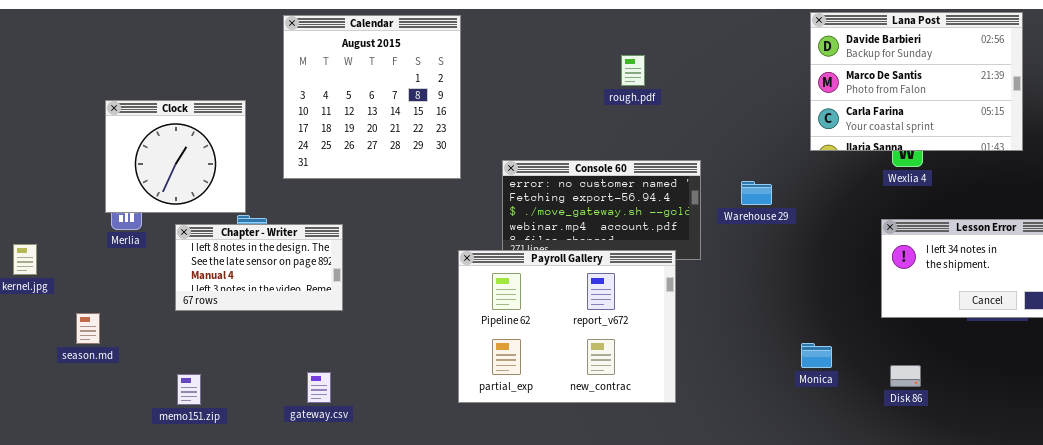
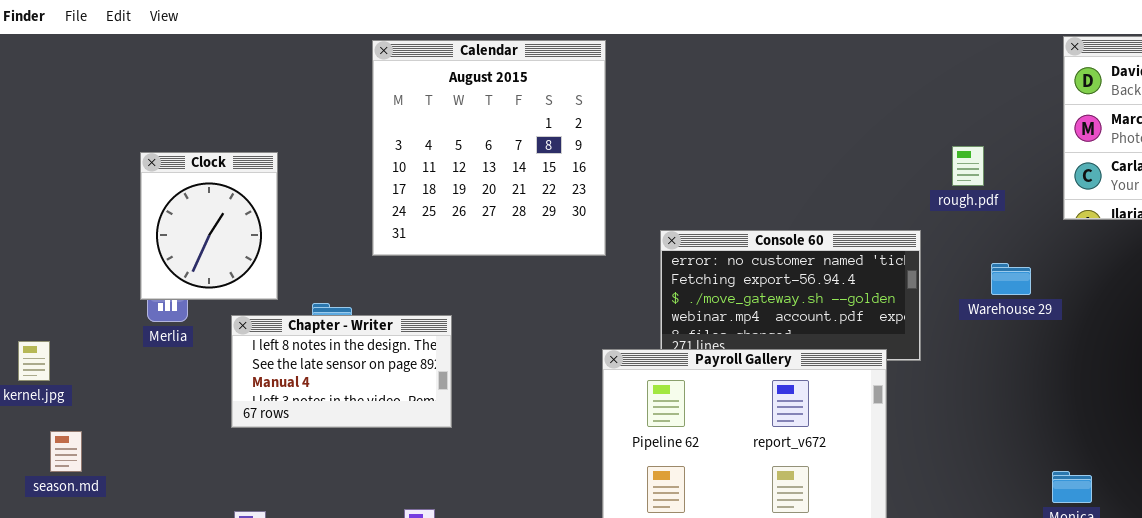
rough.pdf: [621,55,645,86] -> [952,146,984,186], moved
Clock: [105,100,246,213] -> [140,152,278,300], resized
Warehouse 29: [741,181,772,205] -> [991,263,1031,295], moved
season.md: [76,313,100,344] -> [50,431,82,472], moved

